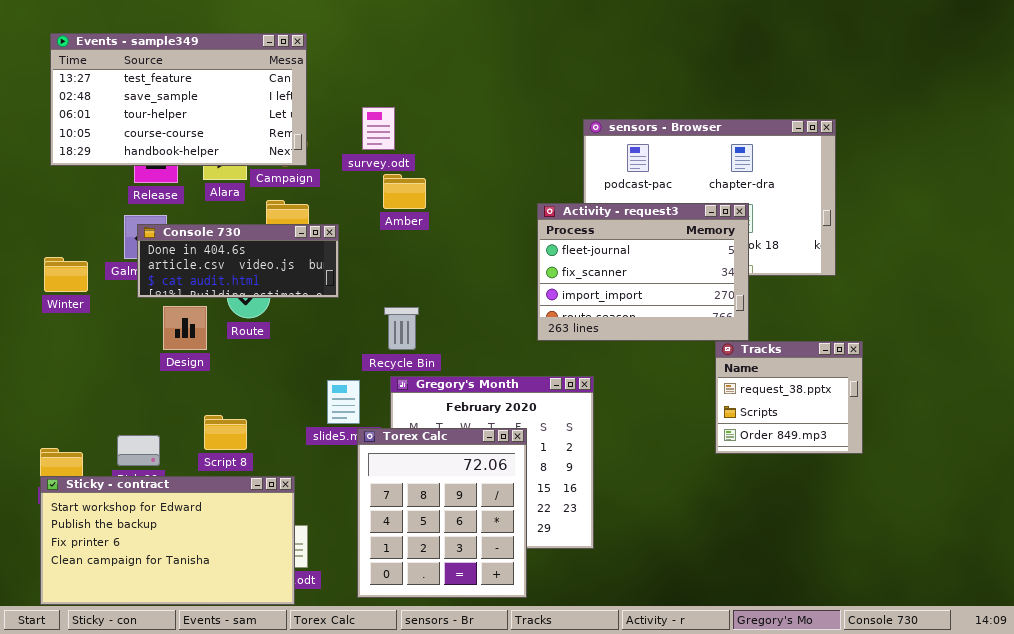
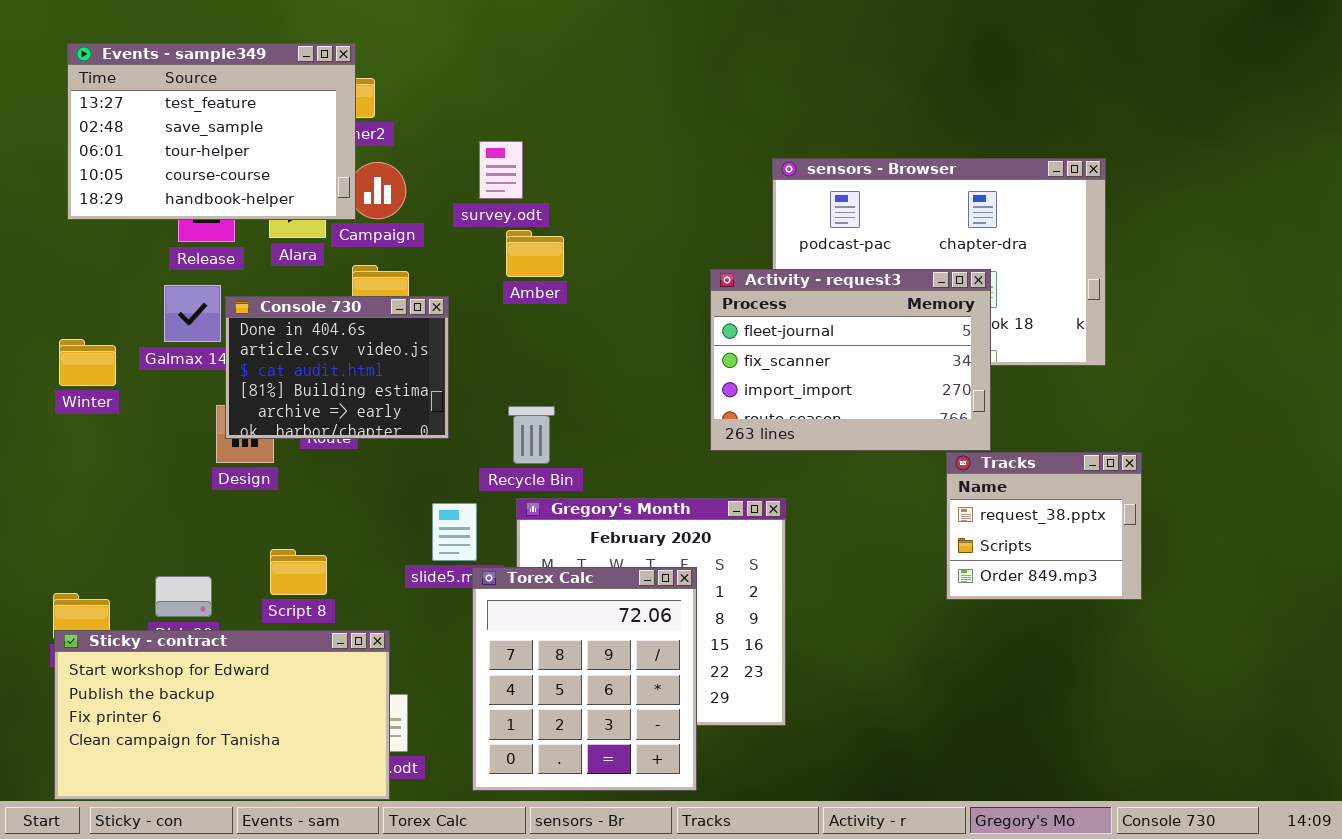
Events - sample349: [50,33,307,166] -> [67,43,356,220], resized
Console 730: [137,224,339,298] -> [225,296,449,439], resized

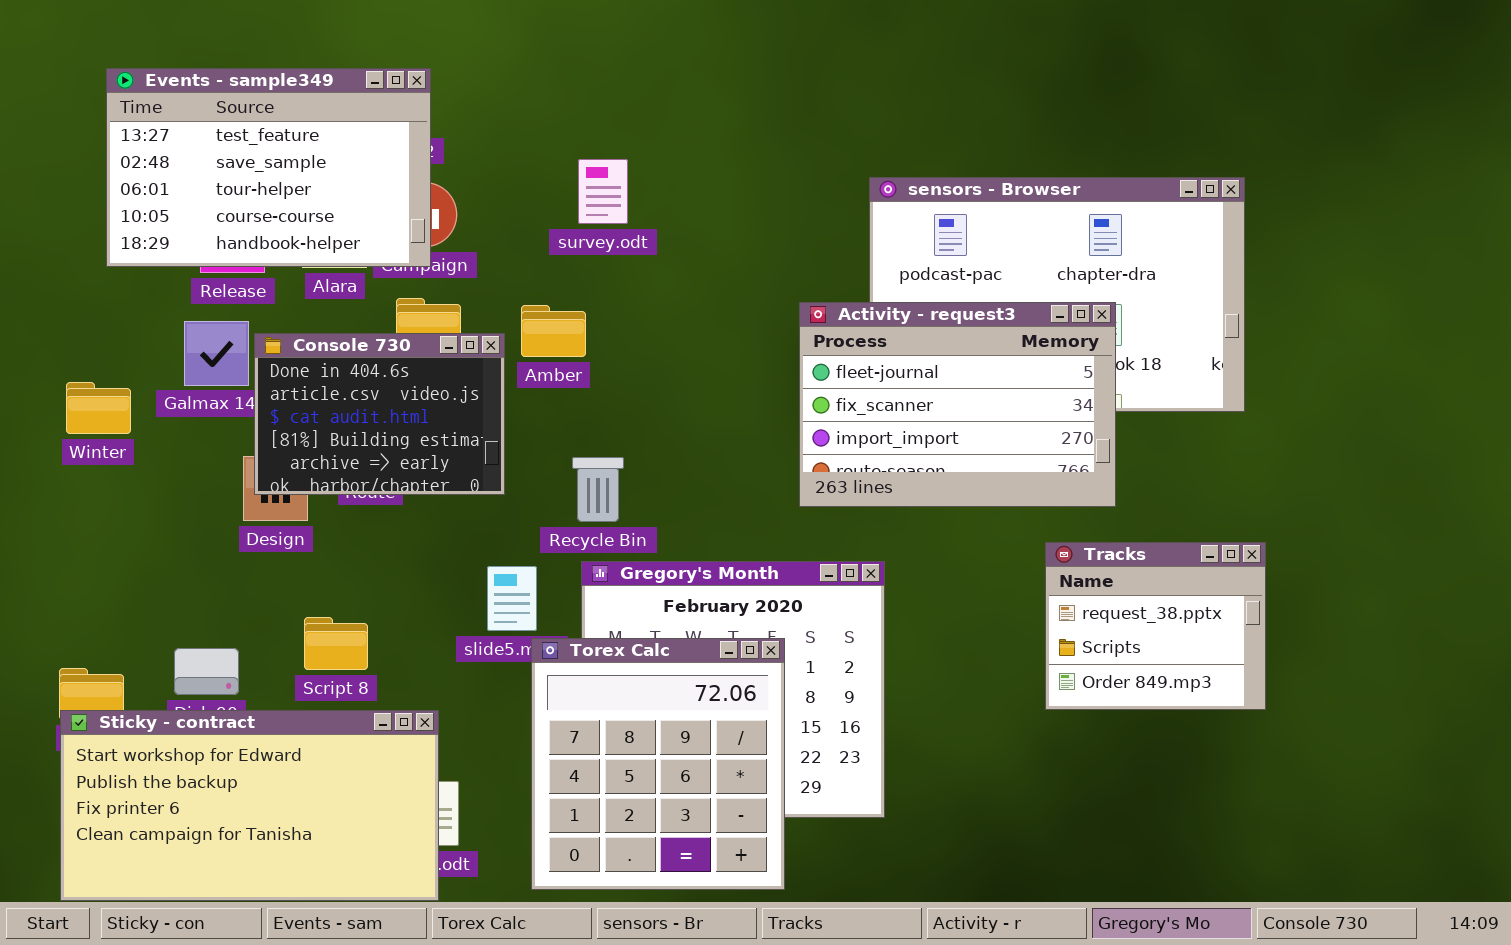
Events - sample349: [67,43,356,220] -> [106,68,431,267], moved
survey.odt: [479,141,523,199] -> [578,159,628,224], moved
Amber: [506,230,564,277] -> [521,305,586,357], moved
Tracks: [946,452,1142,600] -> [1045,542,1266,710], moved

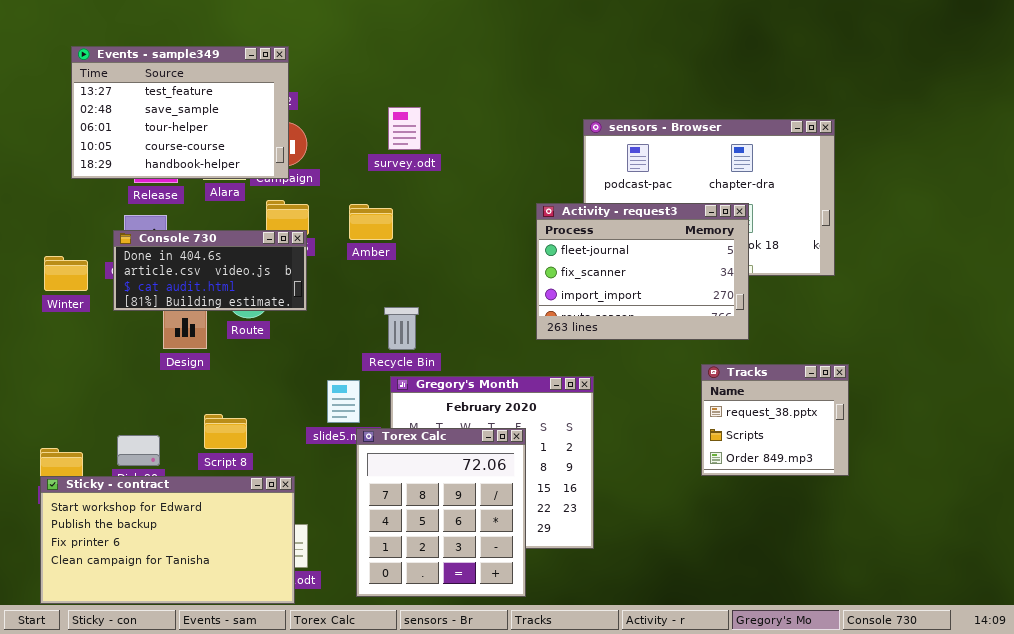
Console 730: [254,333,505,495] -> [113,230,307,311], moved, resized

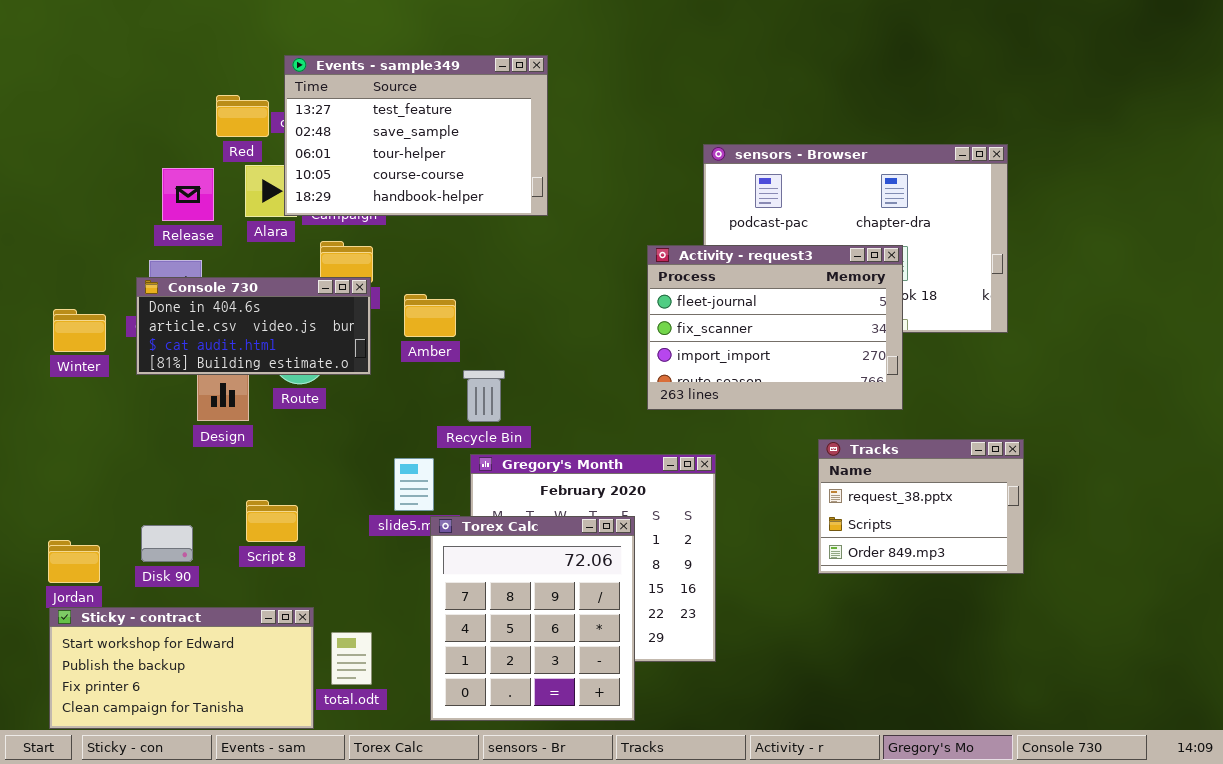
Events - sample349: [71,46,289,179] -> [284,55,548,216], moved
Amber: [349,204,393,240] -> [404,294,456,337], moved
Tracks: [701,364,849,476] -> [818,439,1024,574], resized
Sticky - contract: [40,476,295,604] -> [49,607,314,729], resized

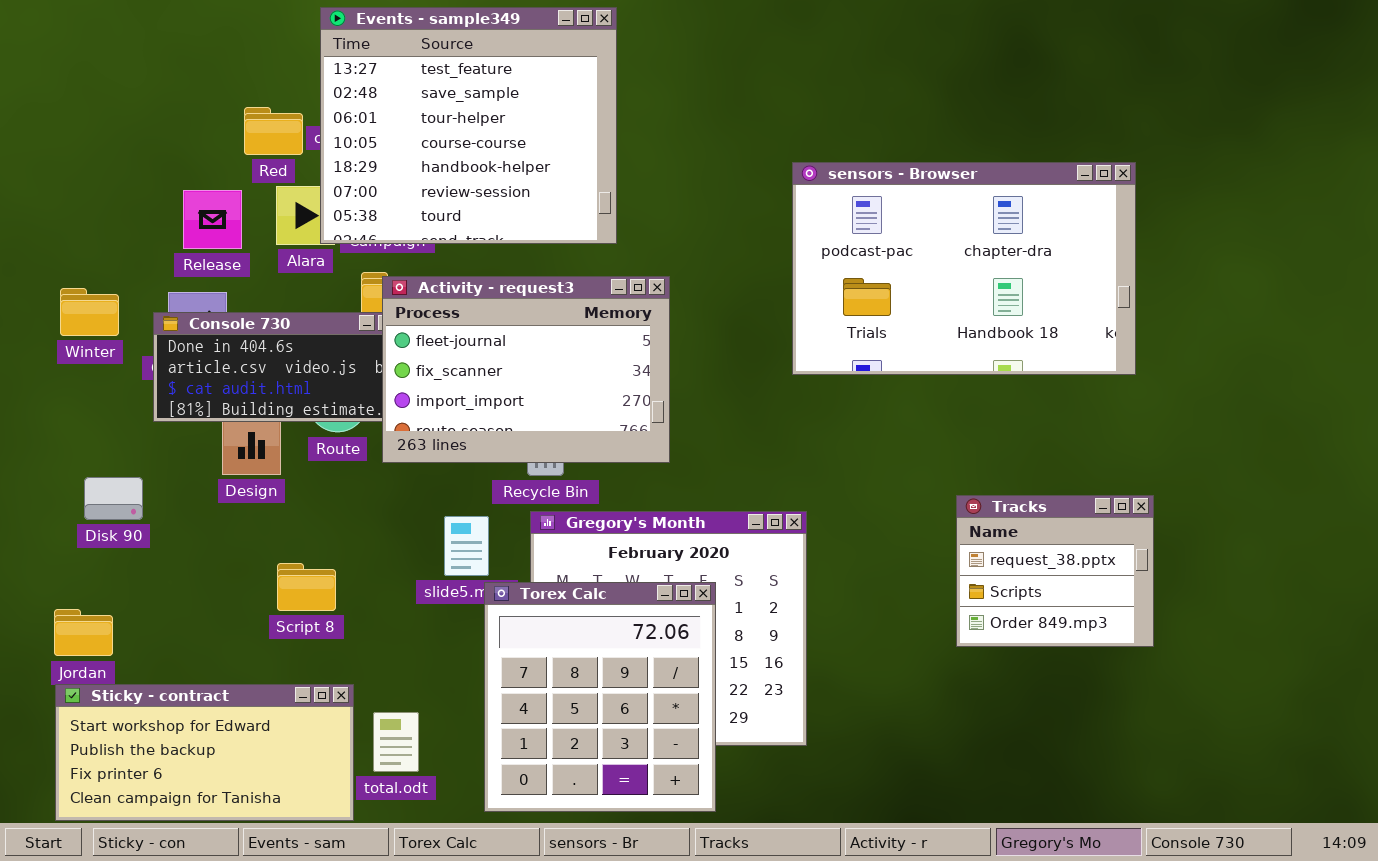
Events - sample349: [284,55,548,216] -> [320,7,617,244], resized
Activity - request3: [647,245,903,410] -> [382,276,670,463], moved
Winter: [53,309,106,352] -> [60,288,119,336], moved
Tracks: [818,439,1024,574] -> [956,495,1154,647], resized
Disk 90: [141,525,193,562] -> [84,477,143,520], moved

